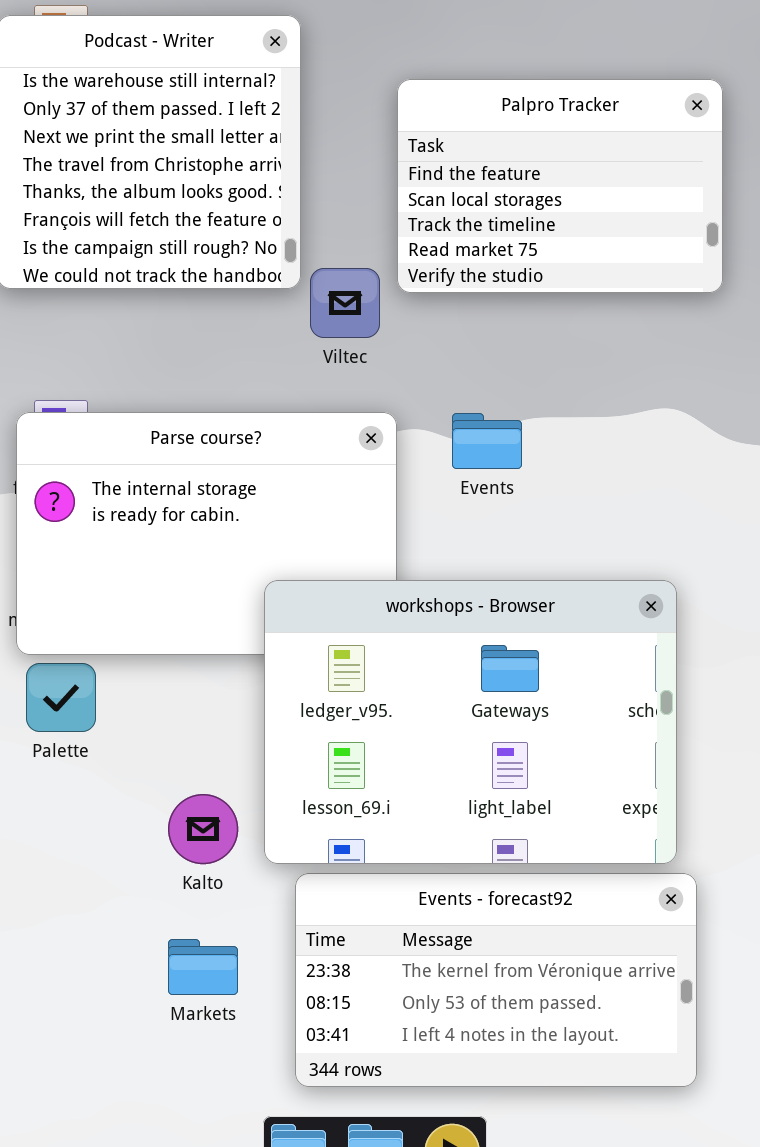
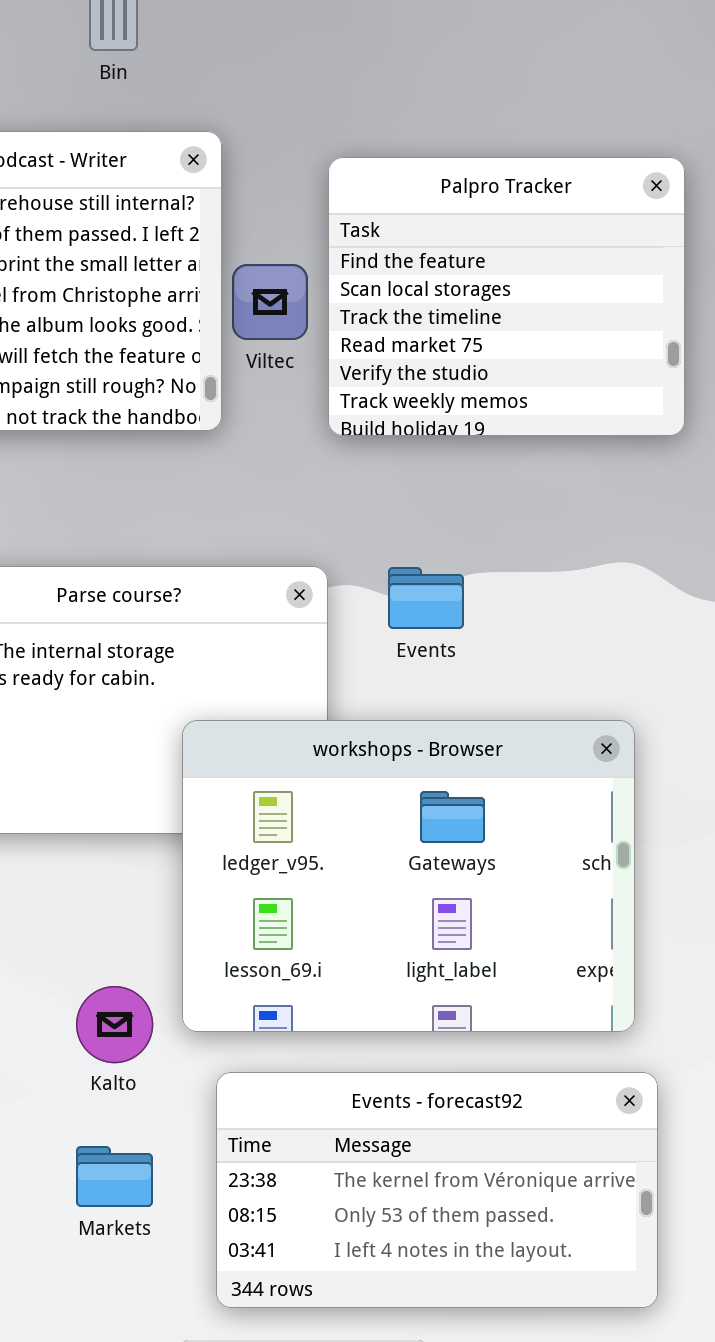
Palpro Tracker: [397,79,723,293] -> [328,157,685,436], resized
Viltec: [310,268,380,338] -> [232,264,308,340], moved
workshops - Browser: [264,580,677,864] -> [182,720,635,1032], moved

